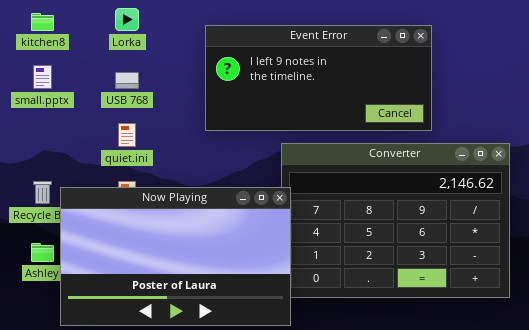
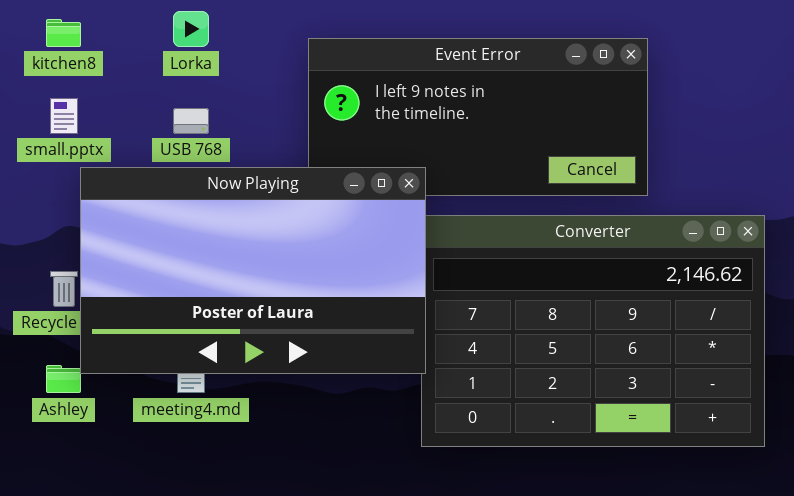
Now Playing: [60,187,291,326] -> [80,167,426,374], moved

